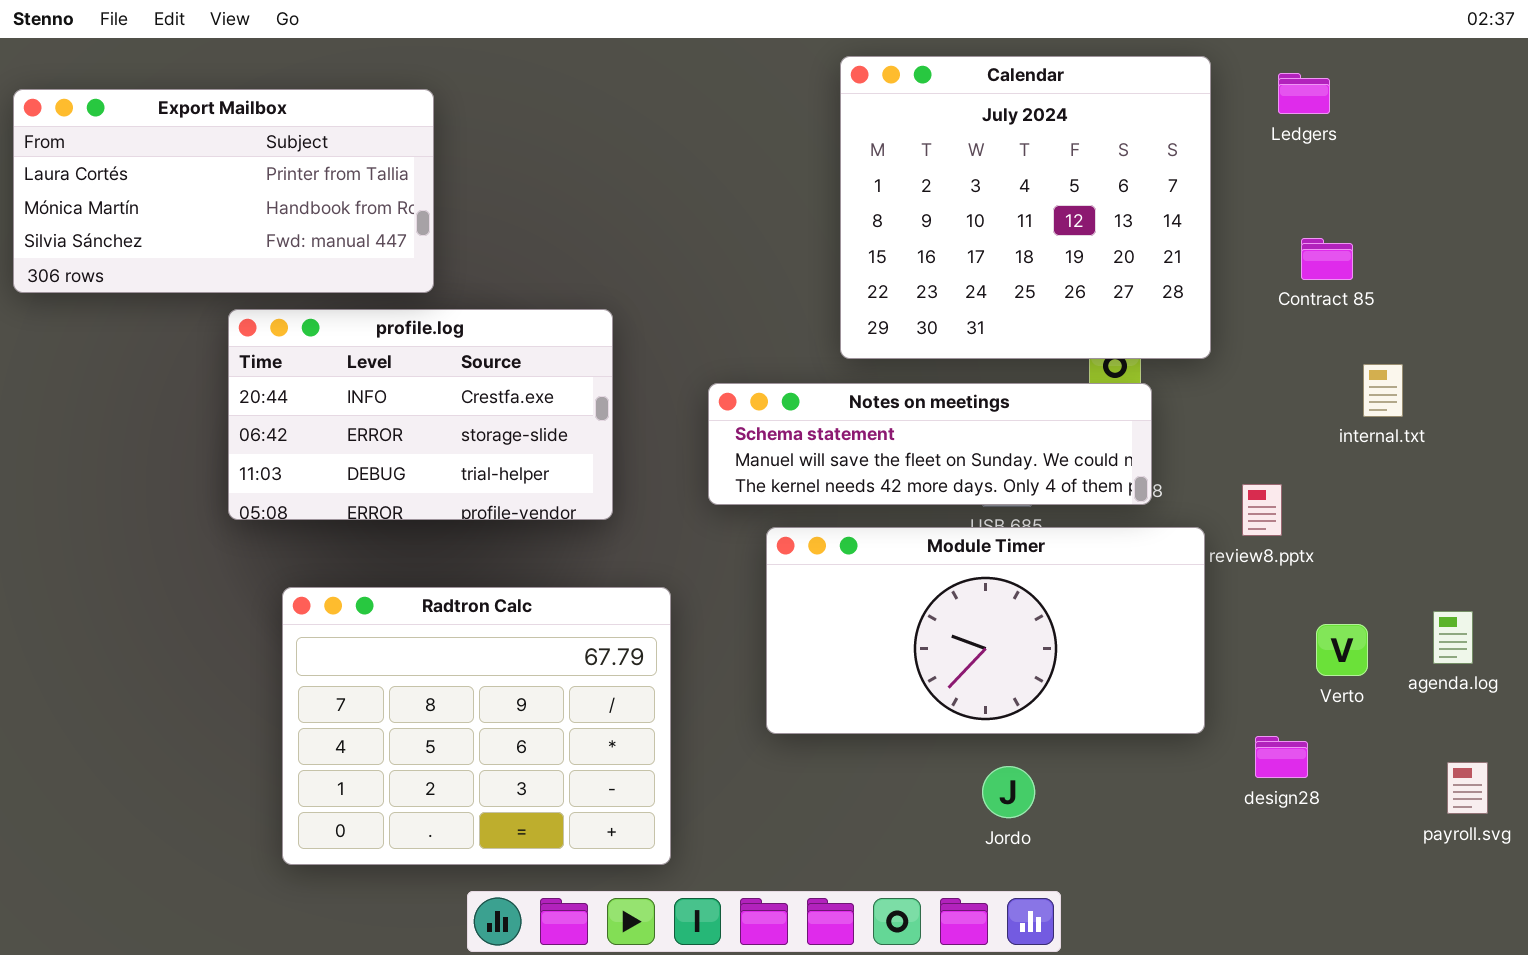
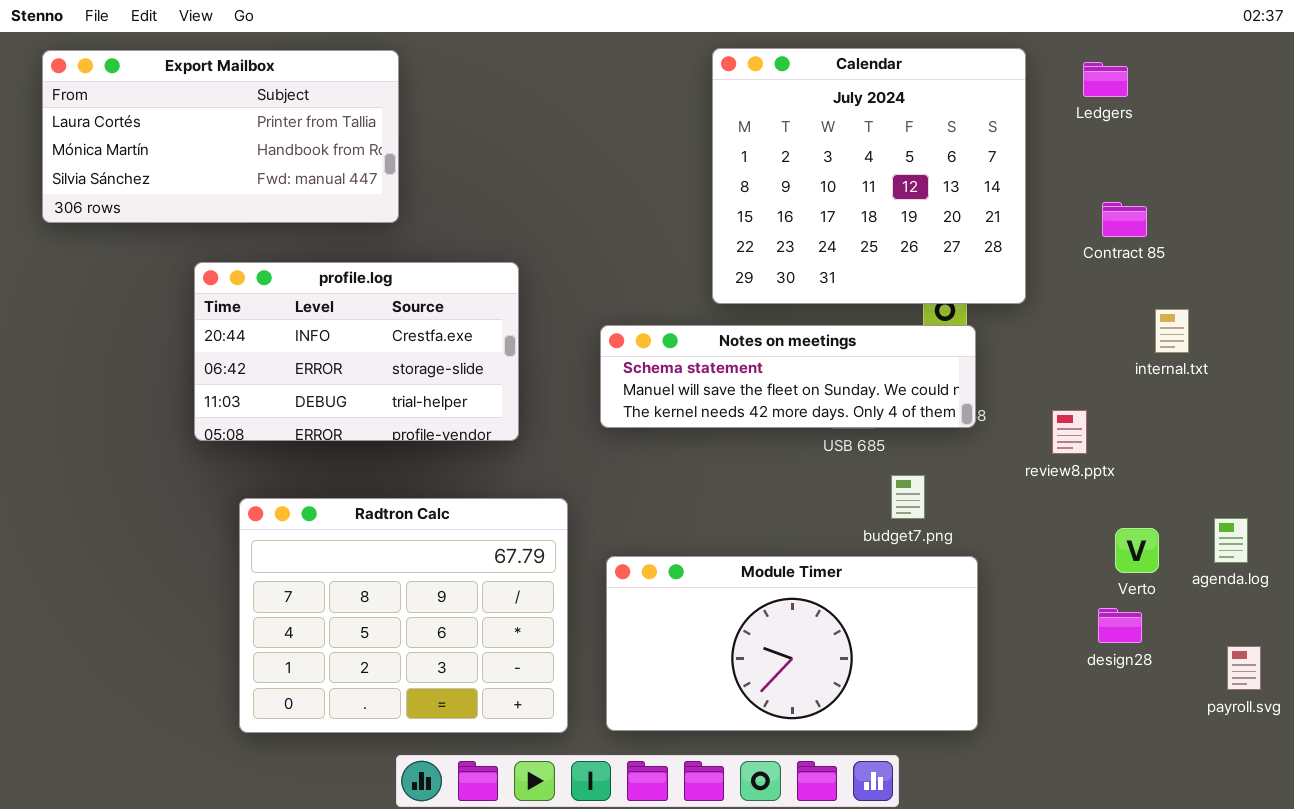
Export Mailbox: [13,89,434,293] -> [42,50,399,223], moved
Module Timer: [766,527,1205,734] -> [606,556,978,731], moved
design28: [1255,736,1308,778] -> [1098,608,1142,643], moved

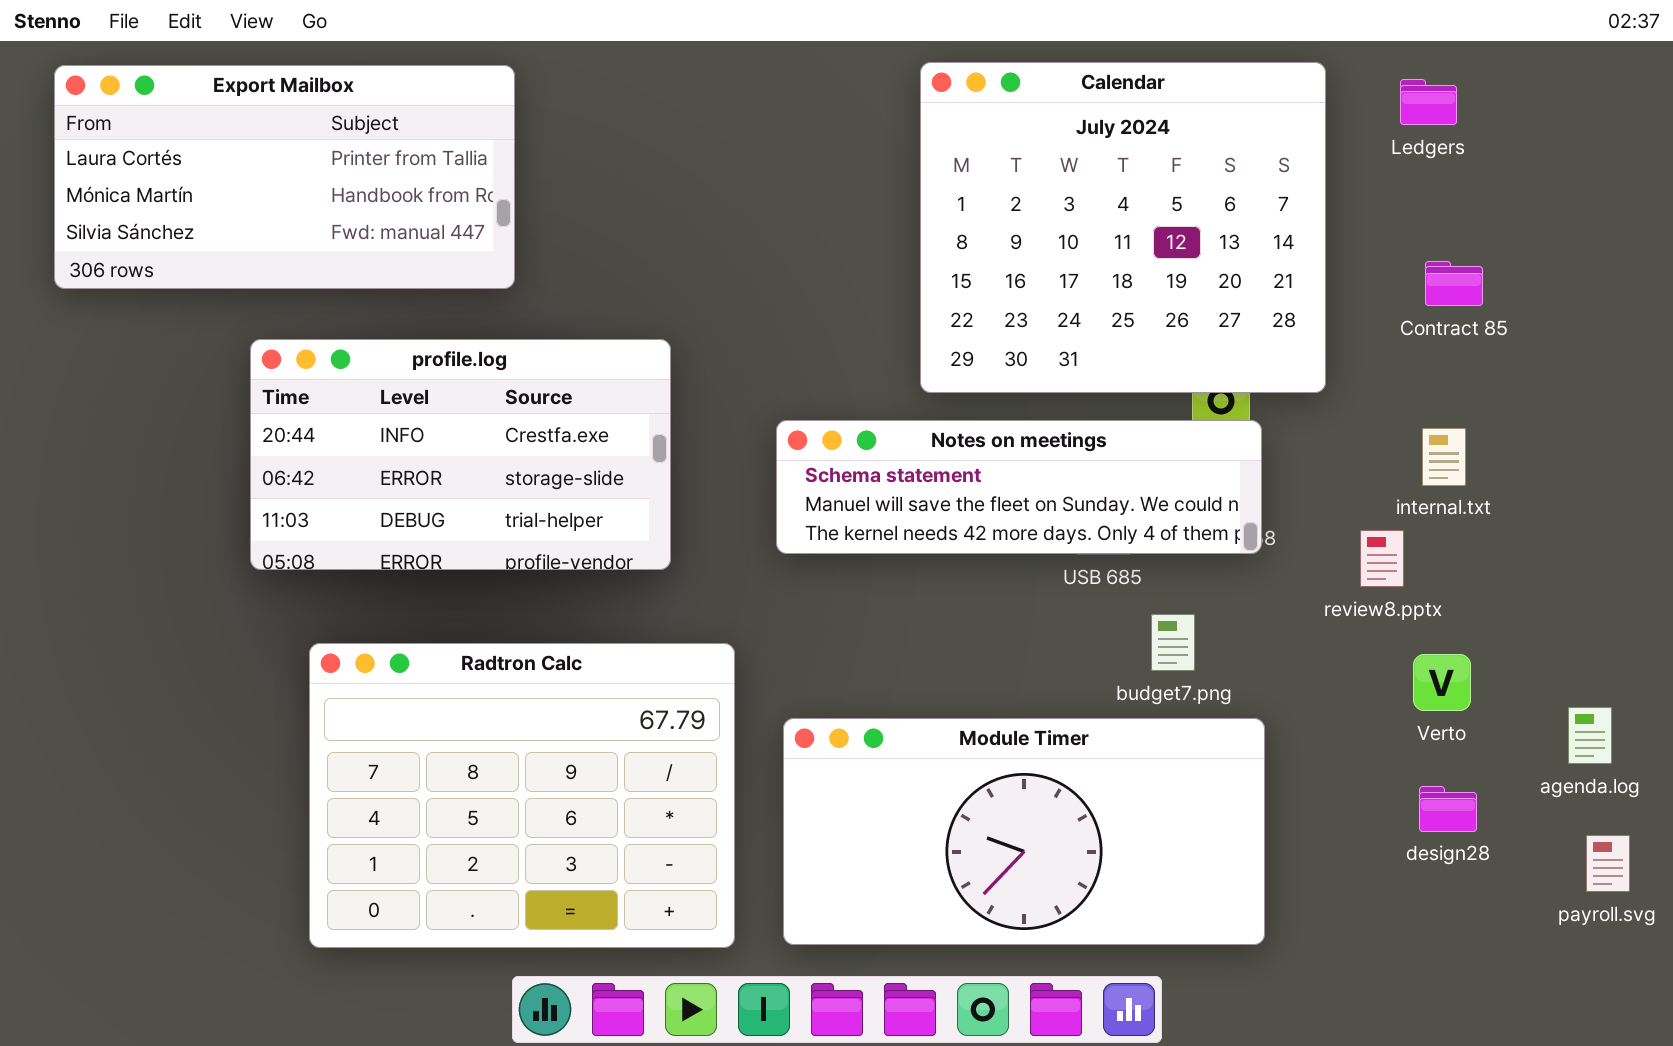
internal.txt: [1155,309,1189,353] -> [1422,428,1466,486], moved
agenda.log: [1214,518,1248,563] -> [1568,707,1612,764], moved
Verto: [1115,528,1159,573] -> [1413,654,1471,711], moved

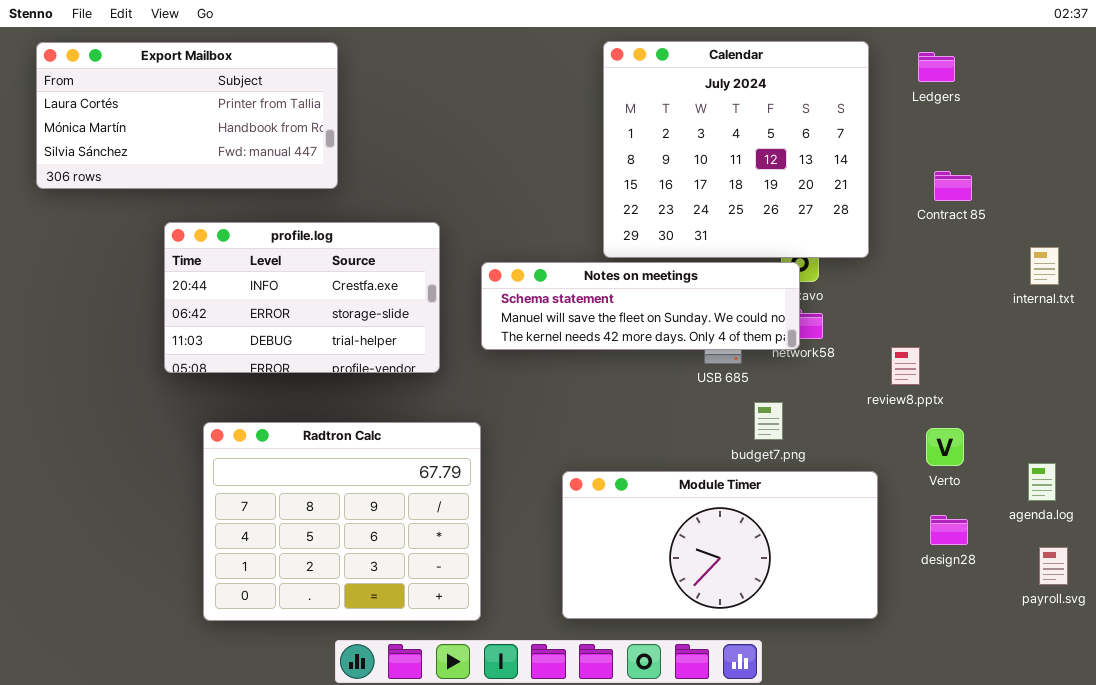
Notes on meetings: [776,420,1262,554] -> [481,262,800,350], moved
internal.txt: [1422,428,1466,486] -> [1030,247,1059,285], moved
Module Timer: [783,718,1265,945] -> [562,471,878,619], moved

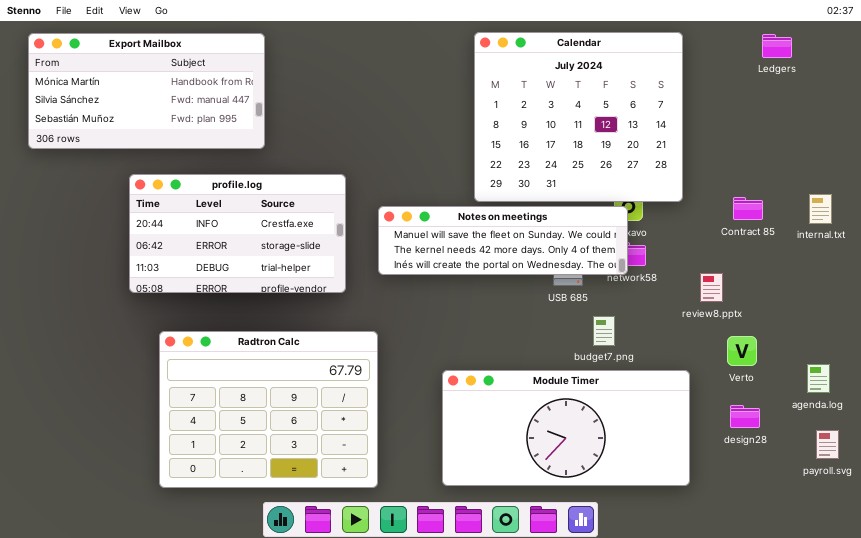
Export Mailbox: [36,42,338,189] -> [28,33,265,149], scrolled down 1 row
Ledgers: [918,52,955,82] -> [762,34,792,58], moved
Contract 85: [934,171,972,201] -> [733,197,763,220], moved
Notes on meetings: [481,262,800,350] -> [378,206,628,275], scrolled down 1 row

